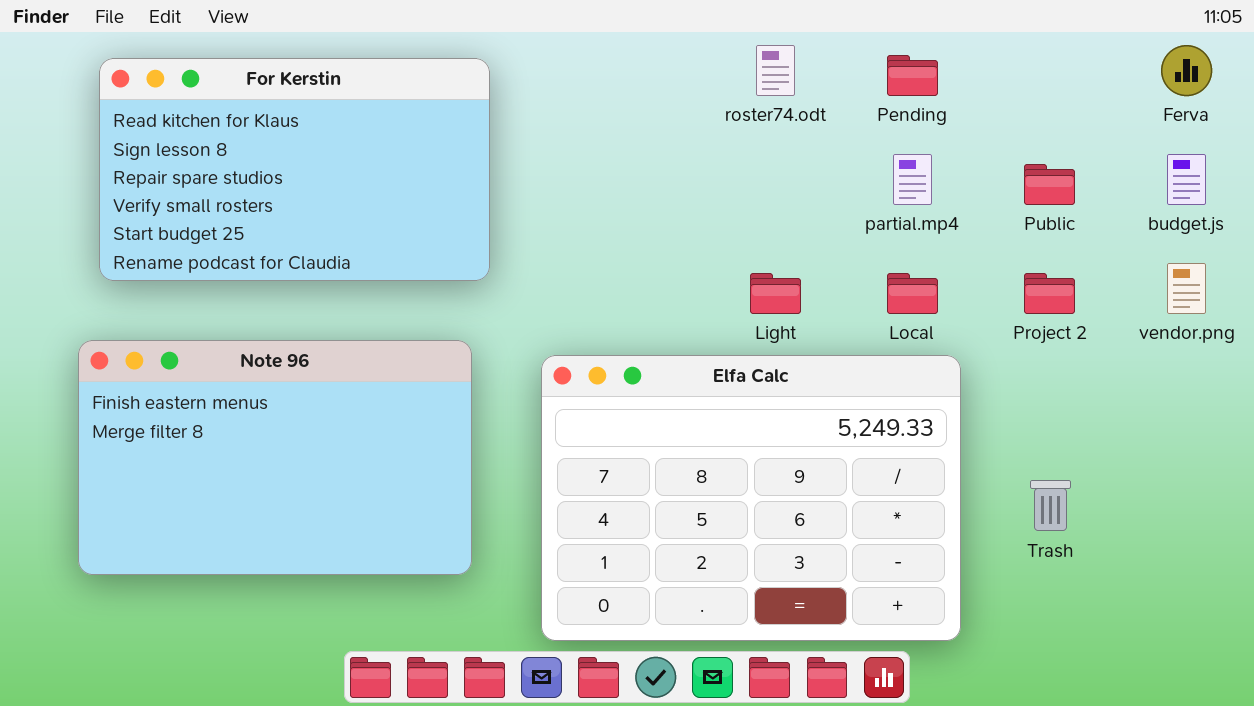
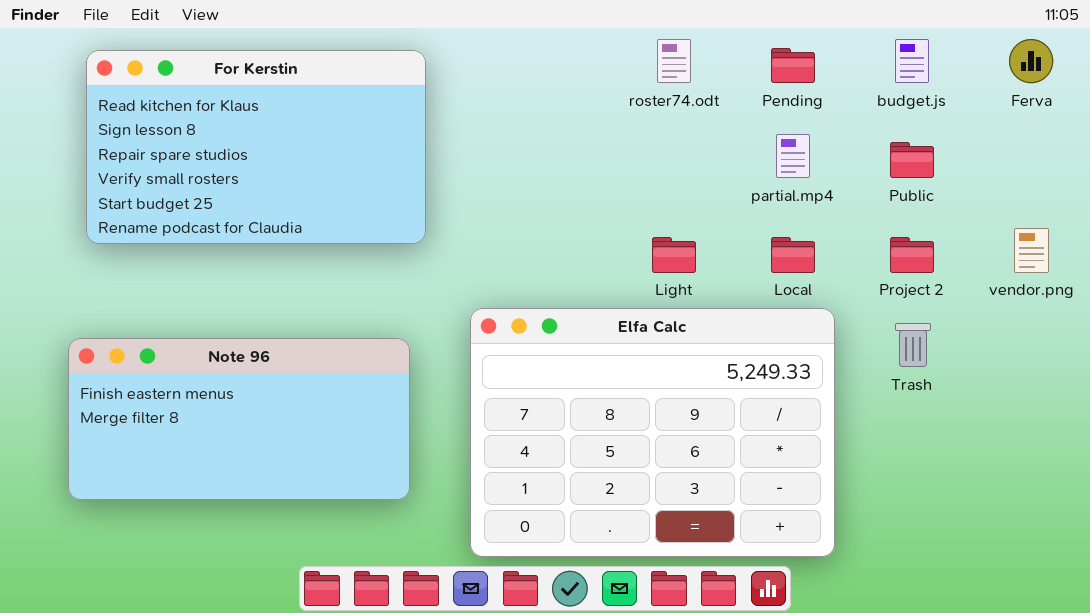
budget.js: [1167,154,1206,205] -> [895,39,929,83], moved
Note 96: [78,340,472,575] -> [68,338,410,500], resized
Trash: [1030,480,1071,531] -> [895,323,931,367], moved

